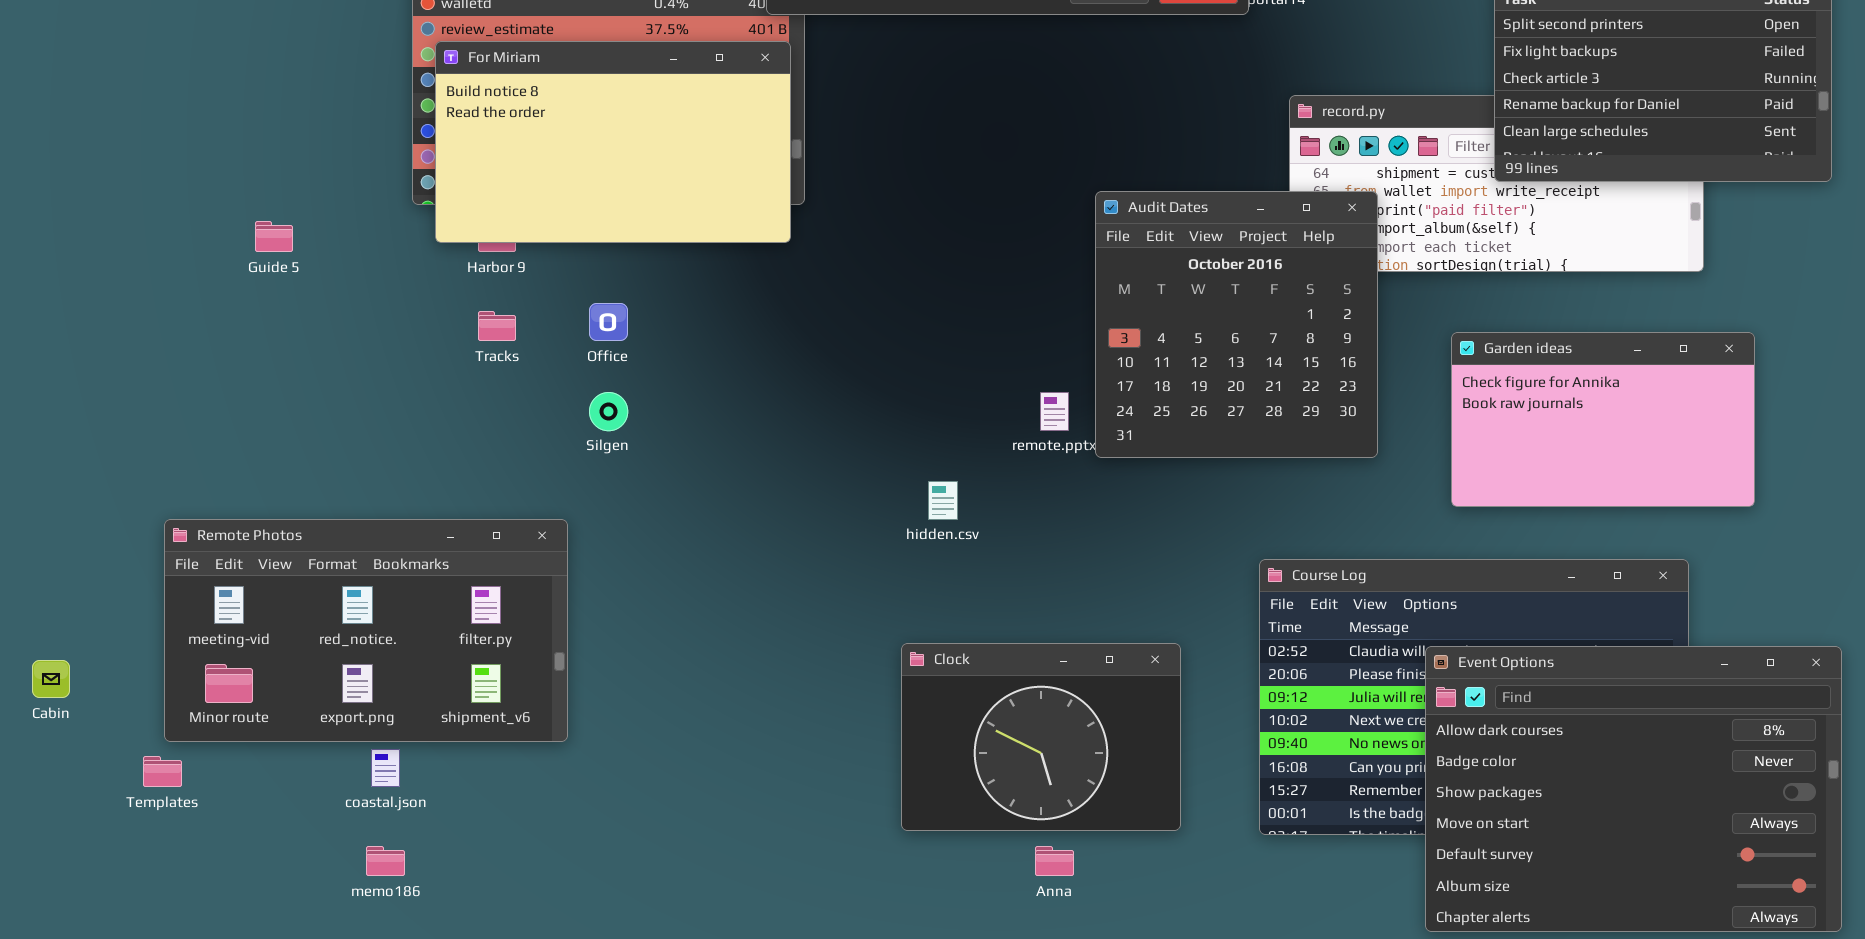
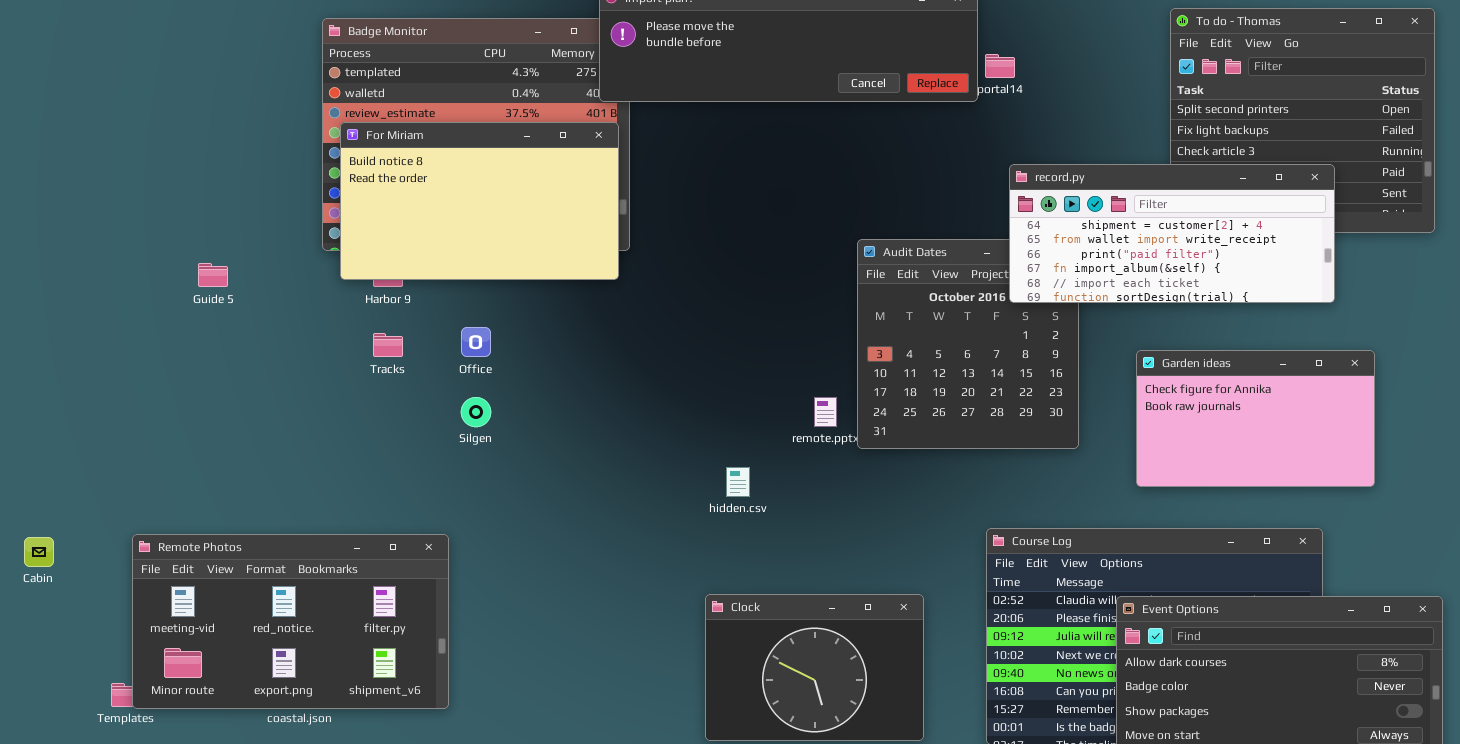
record.py: [1289,95,1704,272] -> [1009,164,1335,303], raised
Remote Photos: [164,519,568,742] -> [132,534,449,709], moved
Cabin: [32,660,70,698] -> [24,537,54,567], moved

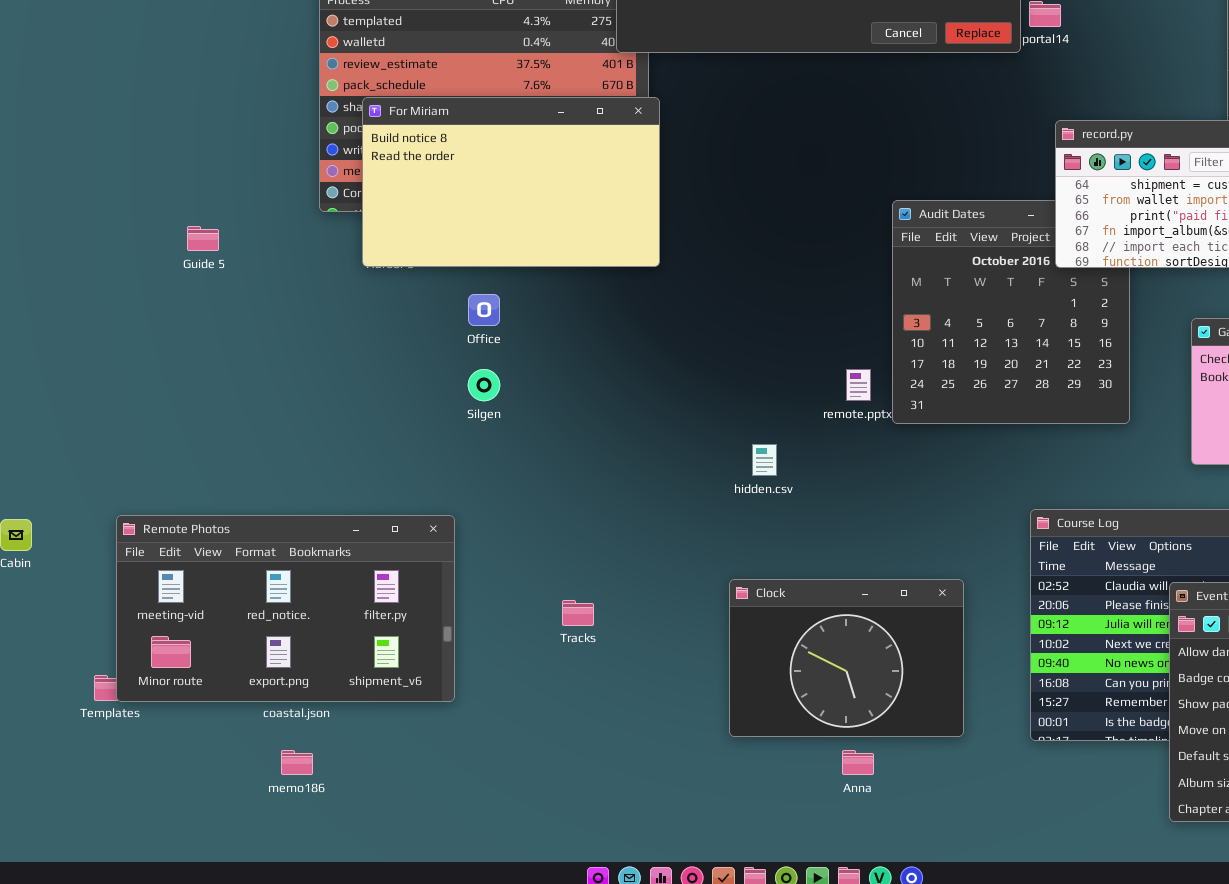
For Miriam: [340,122,619,280] -> [362,97,660,267], moved
Tracks: [373,333,403,357] -> [562,600,594,626], moved

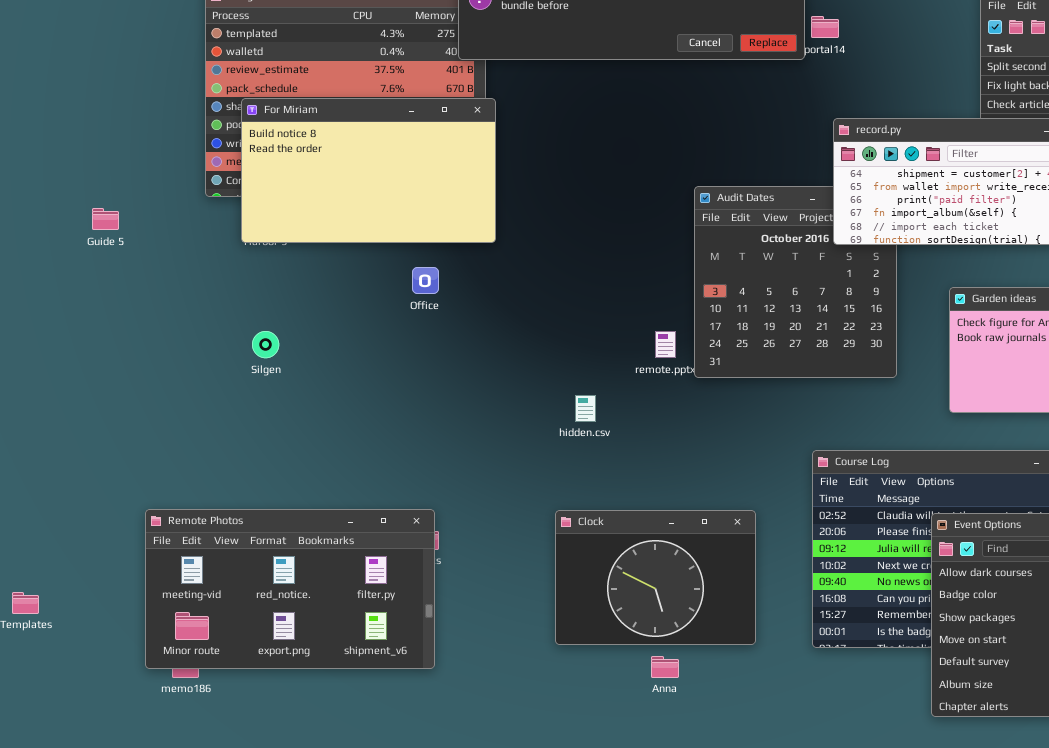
Office: [468,294,500,326] -> [412,267,439,294], moved
Silgen: [468,369,500,401] -> [252,331,279,358], moved
Remote Photos: [116,515,455,702] -> [145,509,435,669], moved

